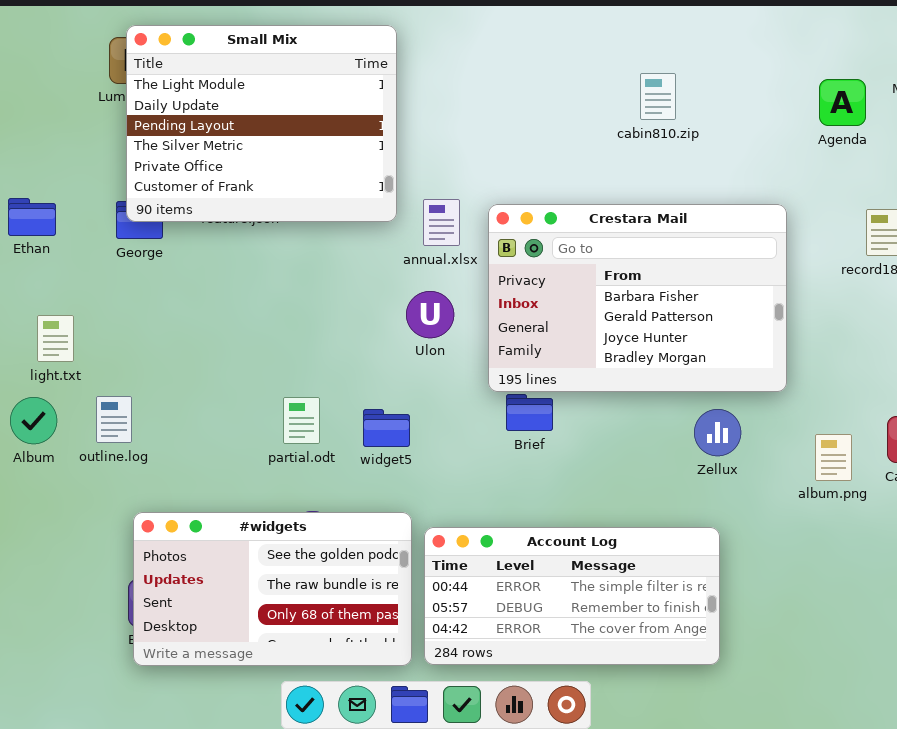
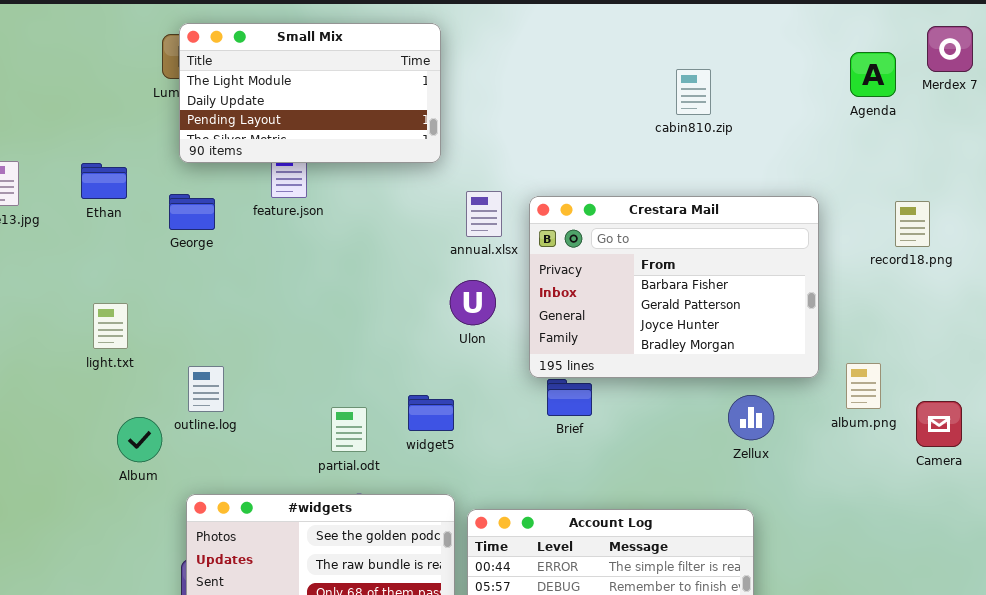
Small Mix: [126,25,397,222] -> [179,23,441,163], resized
Agenda: [819,79,866,126] -> [850,52,896,97], moved
Ethan: [8,198,56,236] -> [81,163,127,199], moved
outline.log: [96,396,132,443] -> [188,366,224,412], moved
Album: [10,397,57,444] -> [117,417,162,462], moved
partial.odt: [283,397,320,444] -> [331,407,367,452], moved
album.png: [815,434,852,481] -> [846,363,881,409], moved

